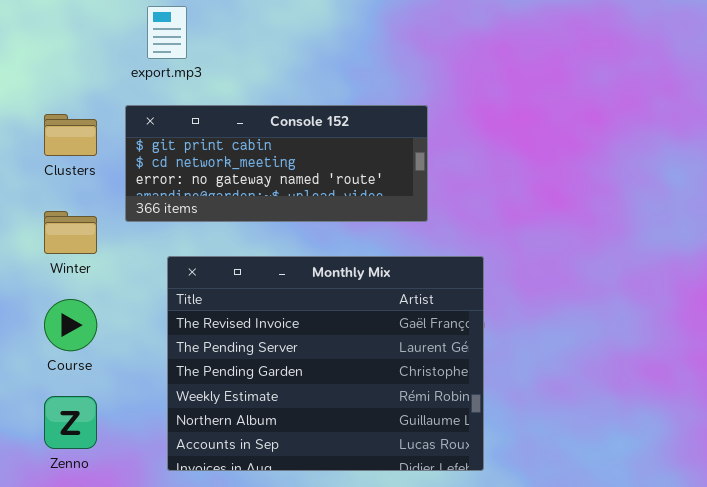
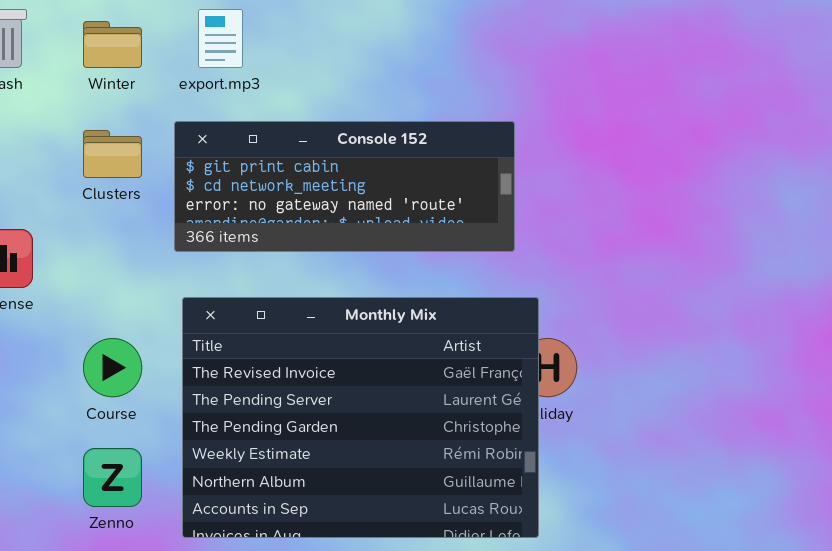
Winter: [44,211,97,254] -> [83,21,142,68], moved
Monthly Mix: [167,256,484,471] -> [182,297,539,538], moved

